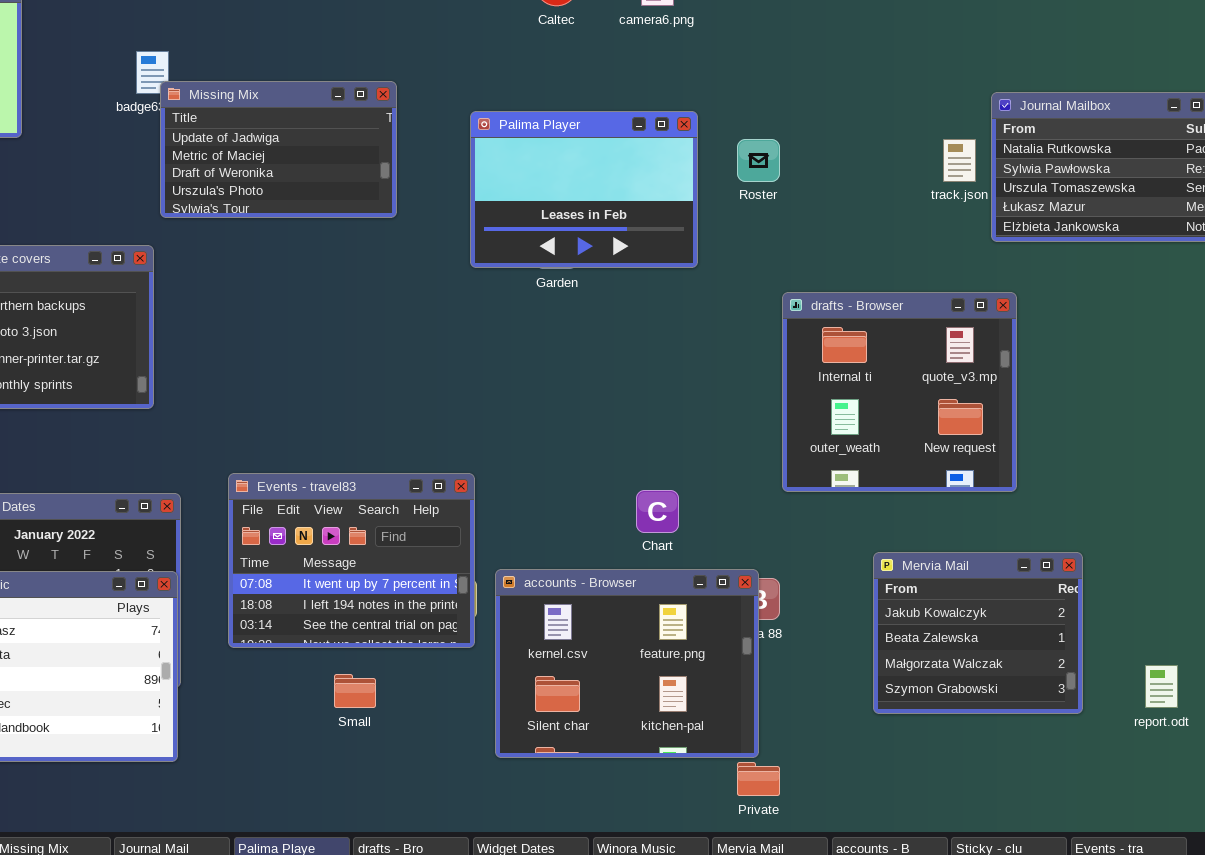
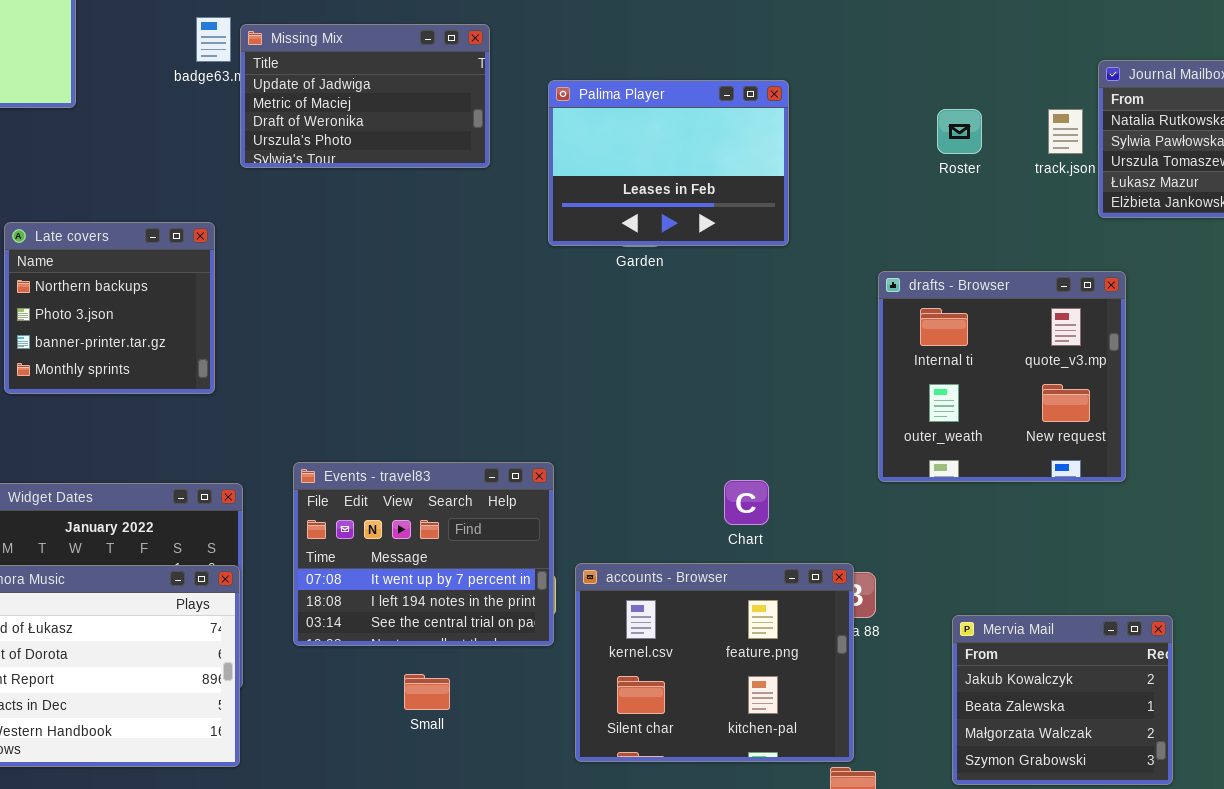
Missing Mix: [160,81,397,218] -> [240,24,490,168], moved
Roster: [737,139,780,182] -> [937,109,982,154], moved
Mervia Mail: [873,552,1083,714] -> [952,615,1173,785], moved

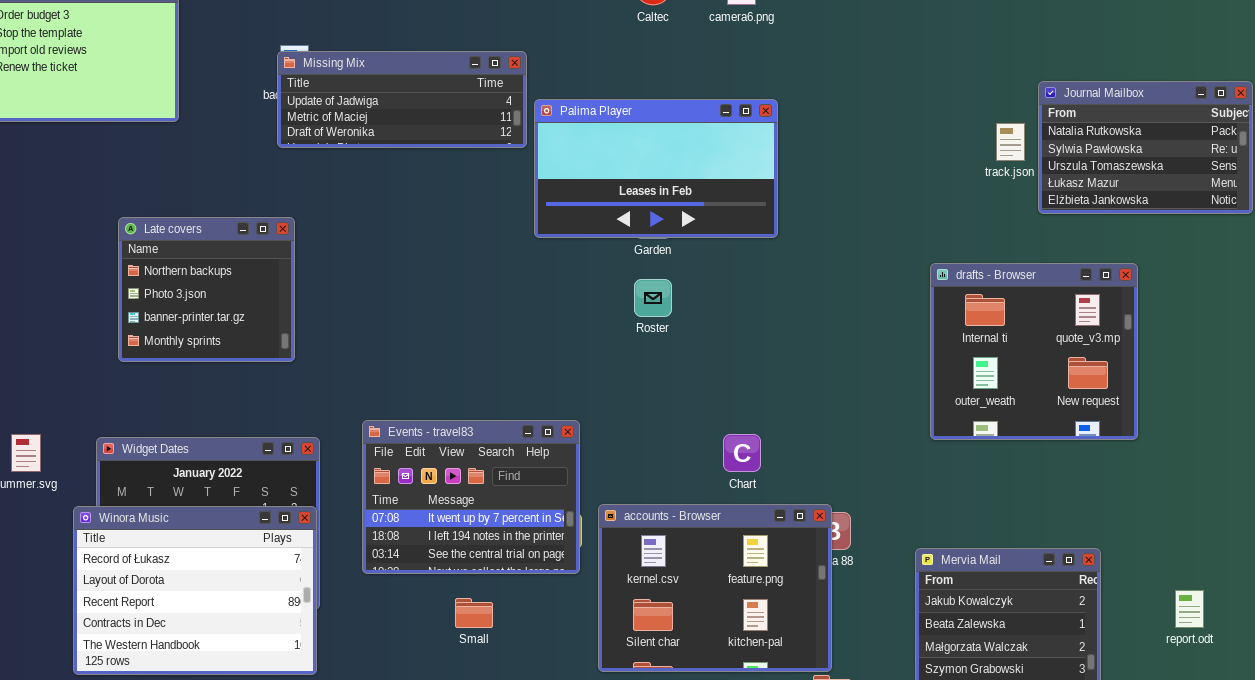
Missing Mix: [240,24,490,168] -> [277,51,527,148], resized
Palima Player: [548,80,789,246] -> [534,99,778,238], resized
Roster: [937,109,982,154] -> [634,279,672,317], moved
drafts - Browser: [878,271,1126,482] -> [930,263,1138,440], moved

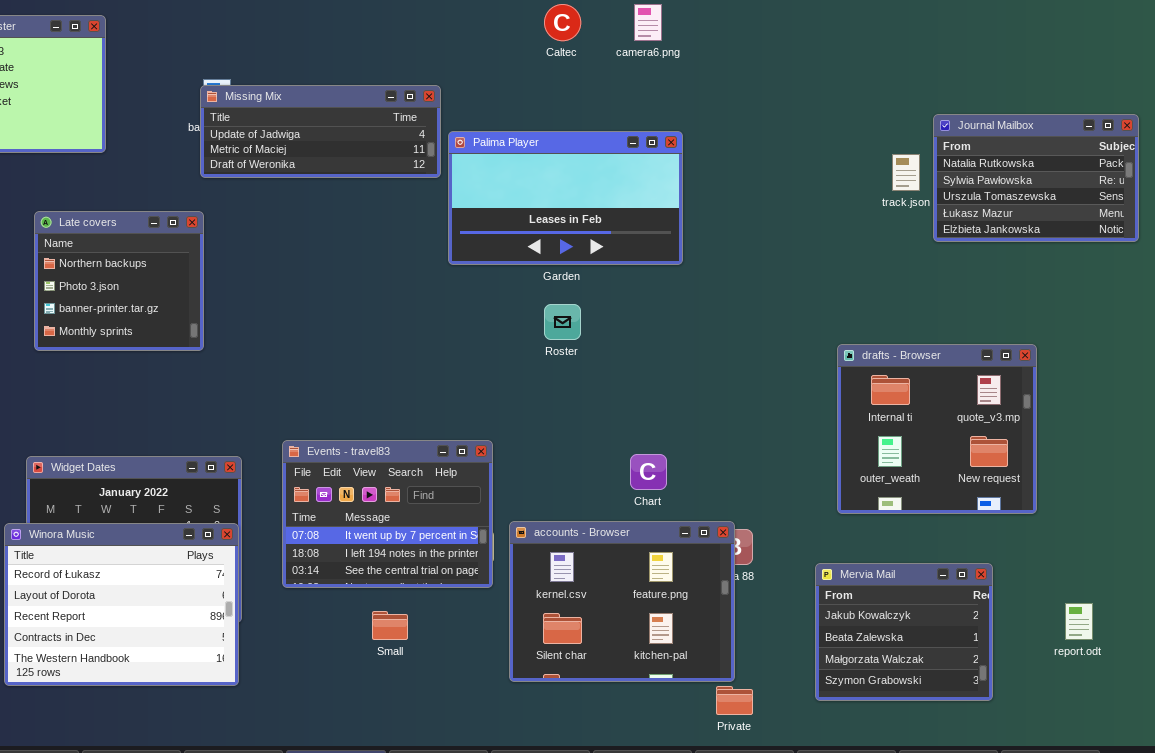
Late covers: [118,217,295,362] -> [34,211,204,351], moved
drafts - Browser: [930,263,1138,440] -> [837,344,1037,514], moved

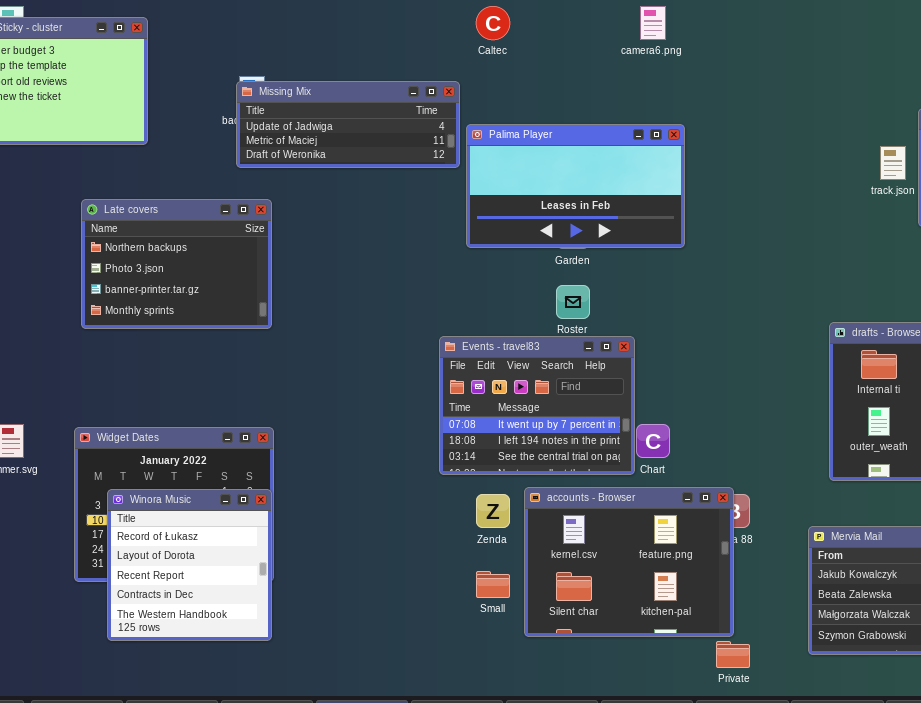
Caltec: [544,4,581,41] -> [476,6,510,40], moved
Late covers: [34,211,204,351] -> [81,199,272,329], resized
Events - travel83: [282,440,493,588] -> [439,336,635,475], moved
Winora Music: [4,523,239,686] -> [107,489,272,641], resized
Small: [372,611,408,640] -> [476,571,510,598], moved

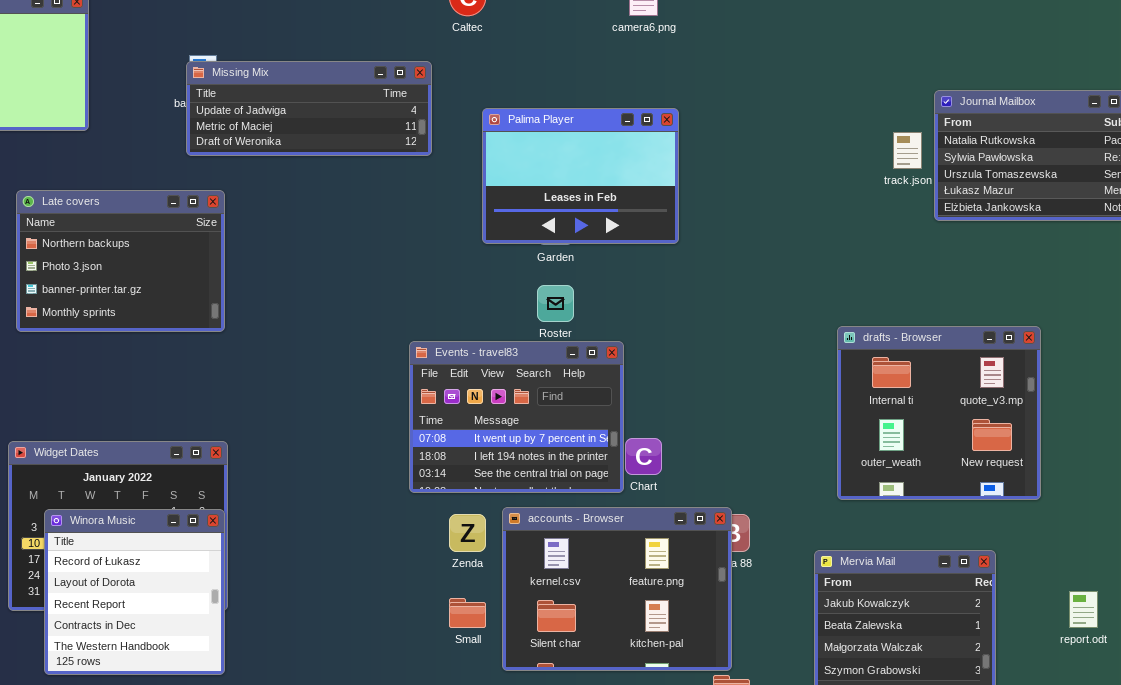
Palima Player: [466,124,685,248] -> [482,108,679,244], resized

